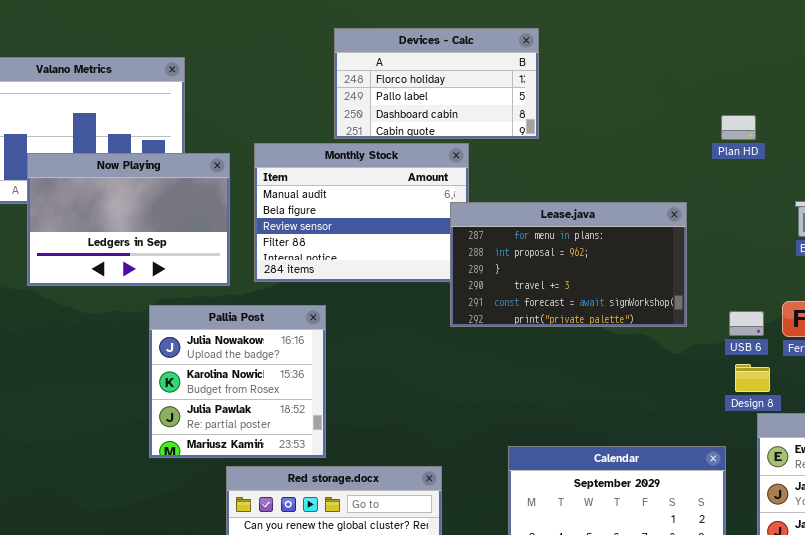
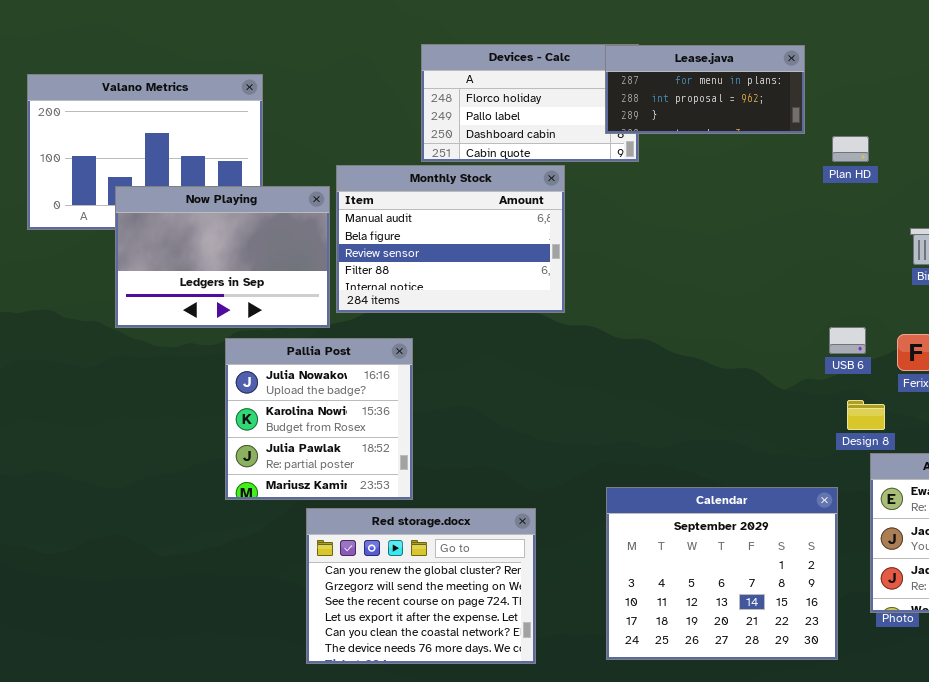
Now Playing: [27,153,230,286] -> [115,186,330,328], moved
Lease.java: [450,202,687,327] -> [605,45,805,134], moved, resized
USB 6: [729,311,764,336] -> [829,327,866,354], moved

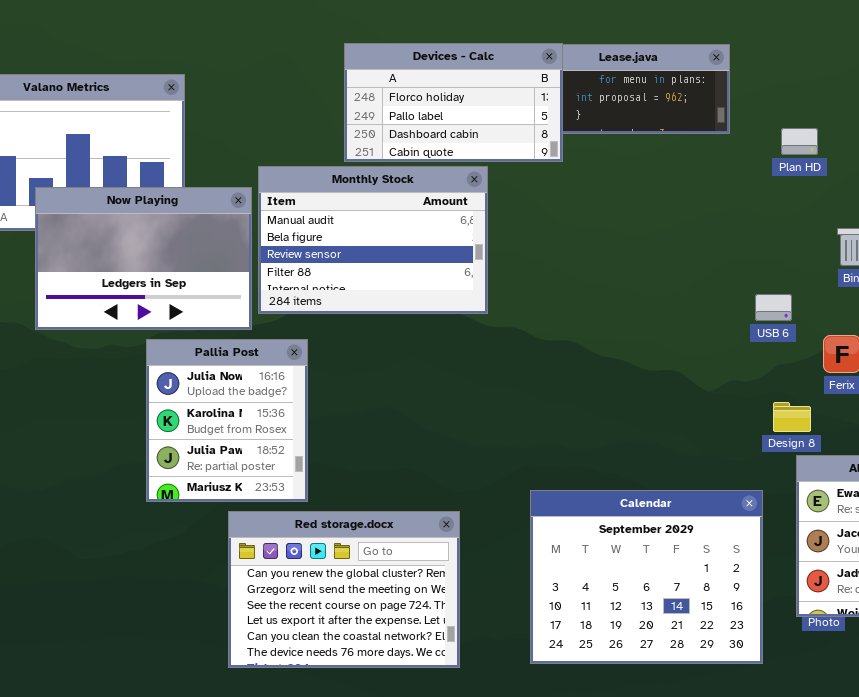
Devices - Calc: [421,44,639,162] -> [344,43,563,162], raised
Plan HD: [832,136,869,162] -> [781,128,818,155], moved
USB 6: [829,327,866,354] -> [755,294,792,321], moved
Pallia Post: [225,338,413,500] -> [146,339,308,502], resized

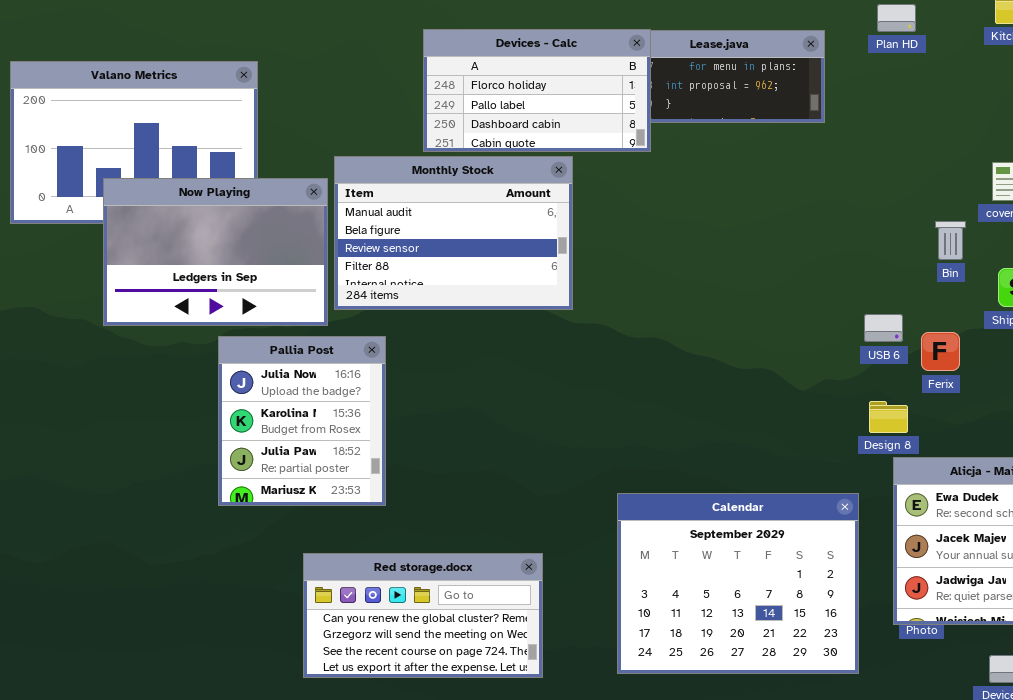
Plan HD: [781,128,818,155] -> [877,4,916,32], moved
USB 6: [755,294,792,321] -> [864,314,903,342], moved
Red storage.docx: [228,511,460,668] -> [303,553,543,678], resized

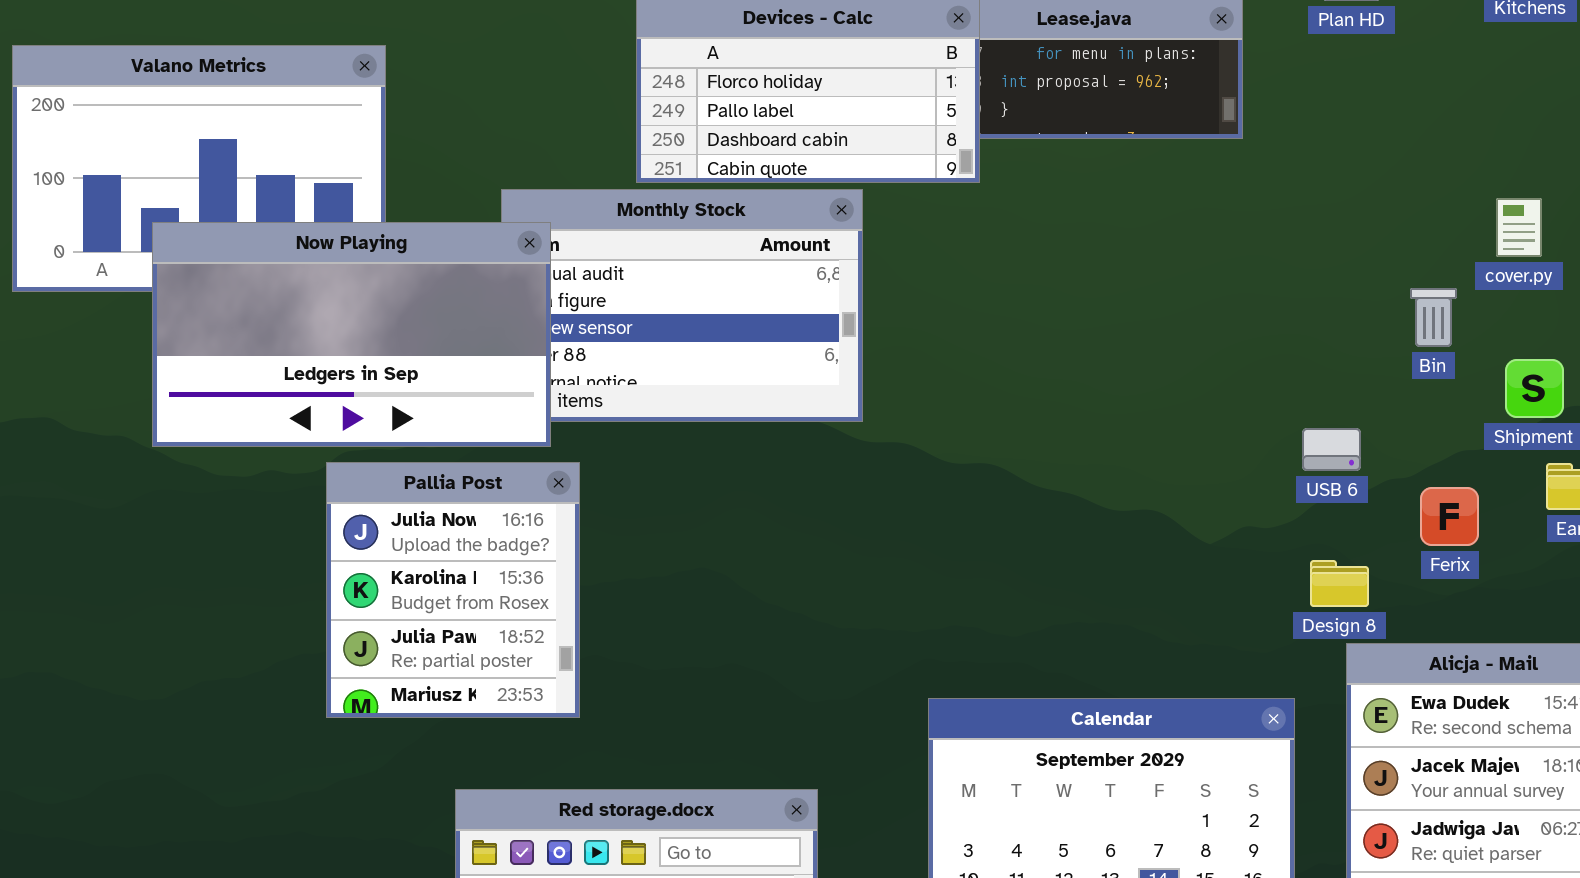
Now Playing: [103,178,328,326] -> [152,222,551,447], resized
Ferix: [921,332,960,371] -> [1420,487,1479,546], moved

